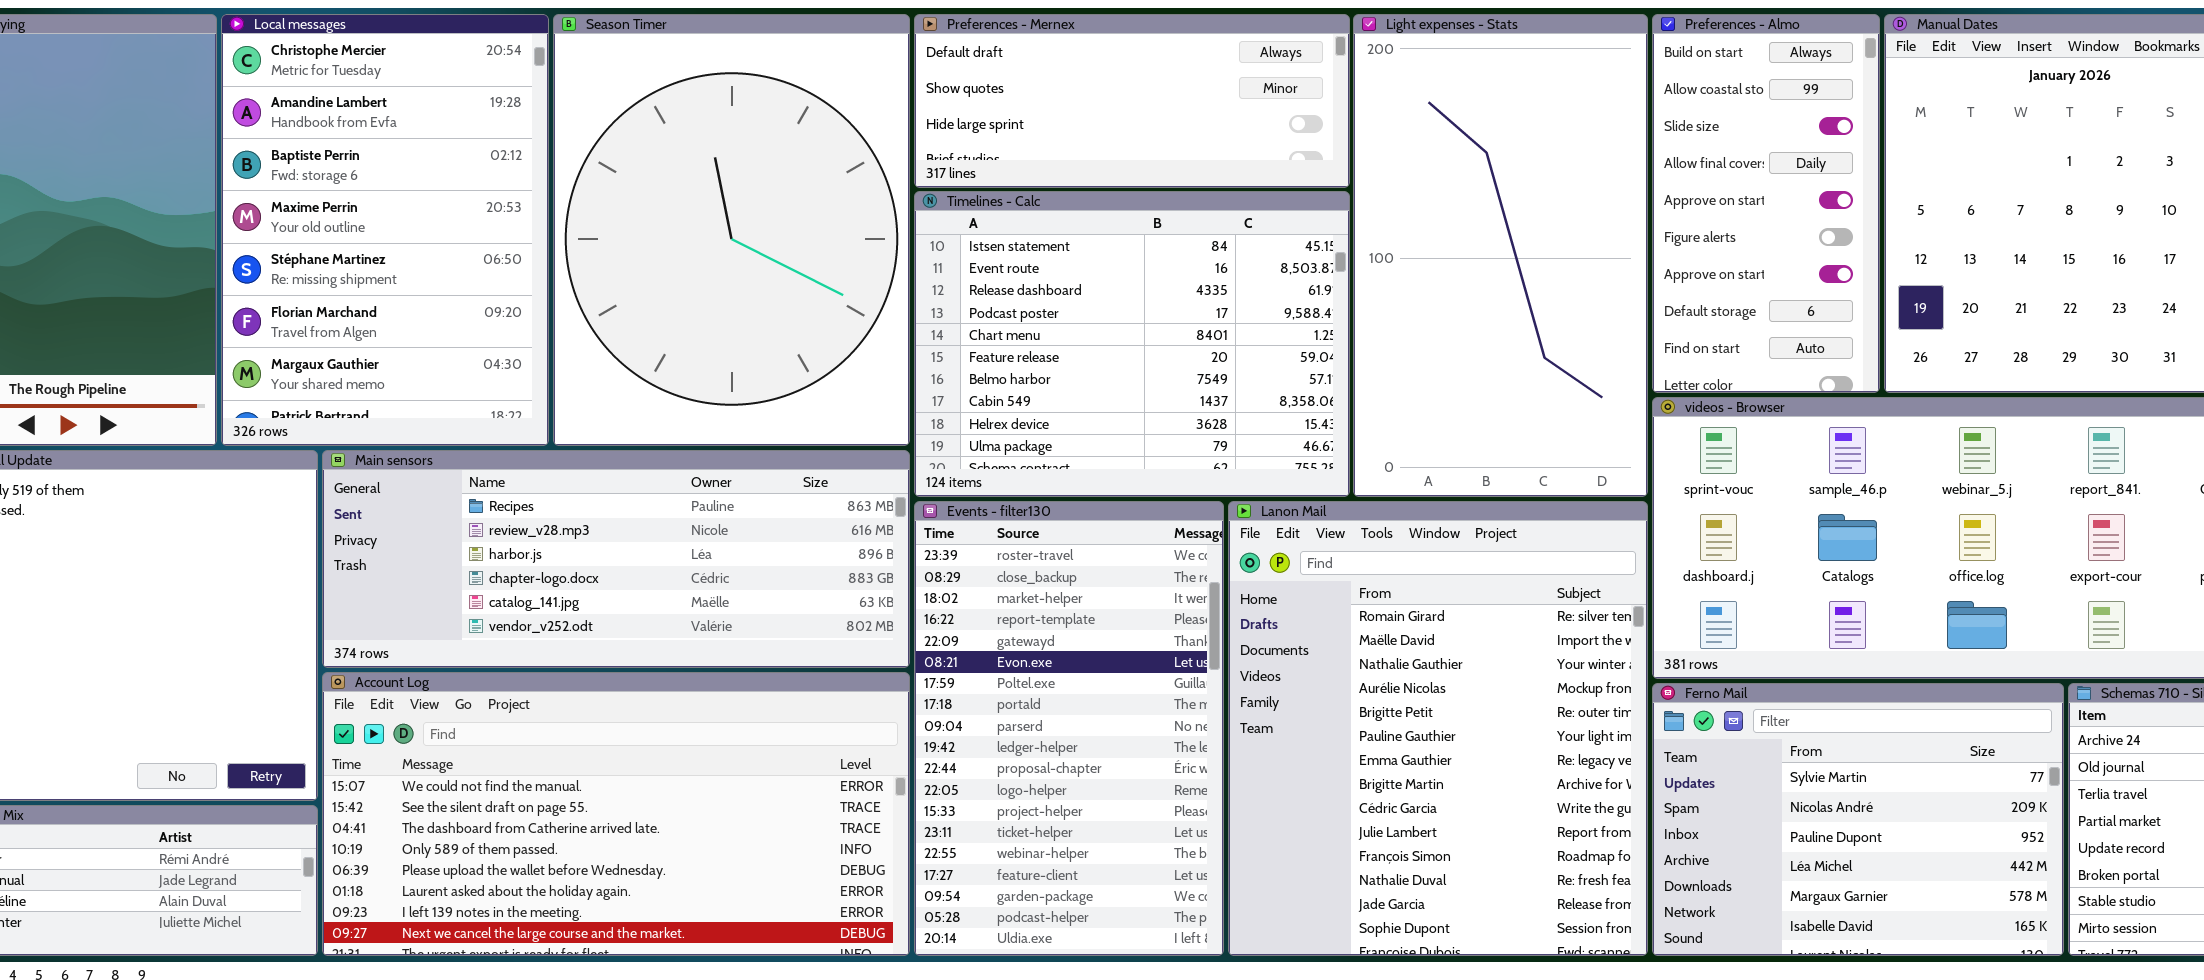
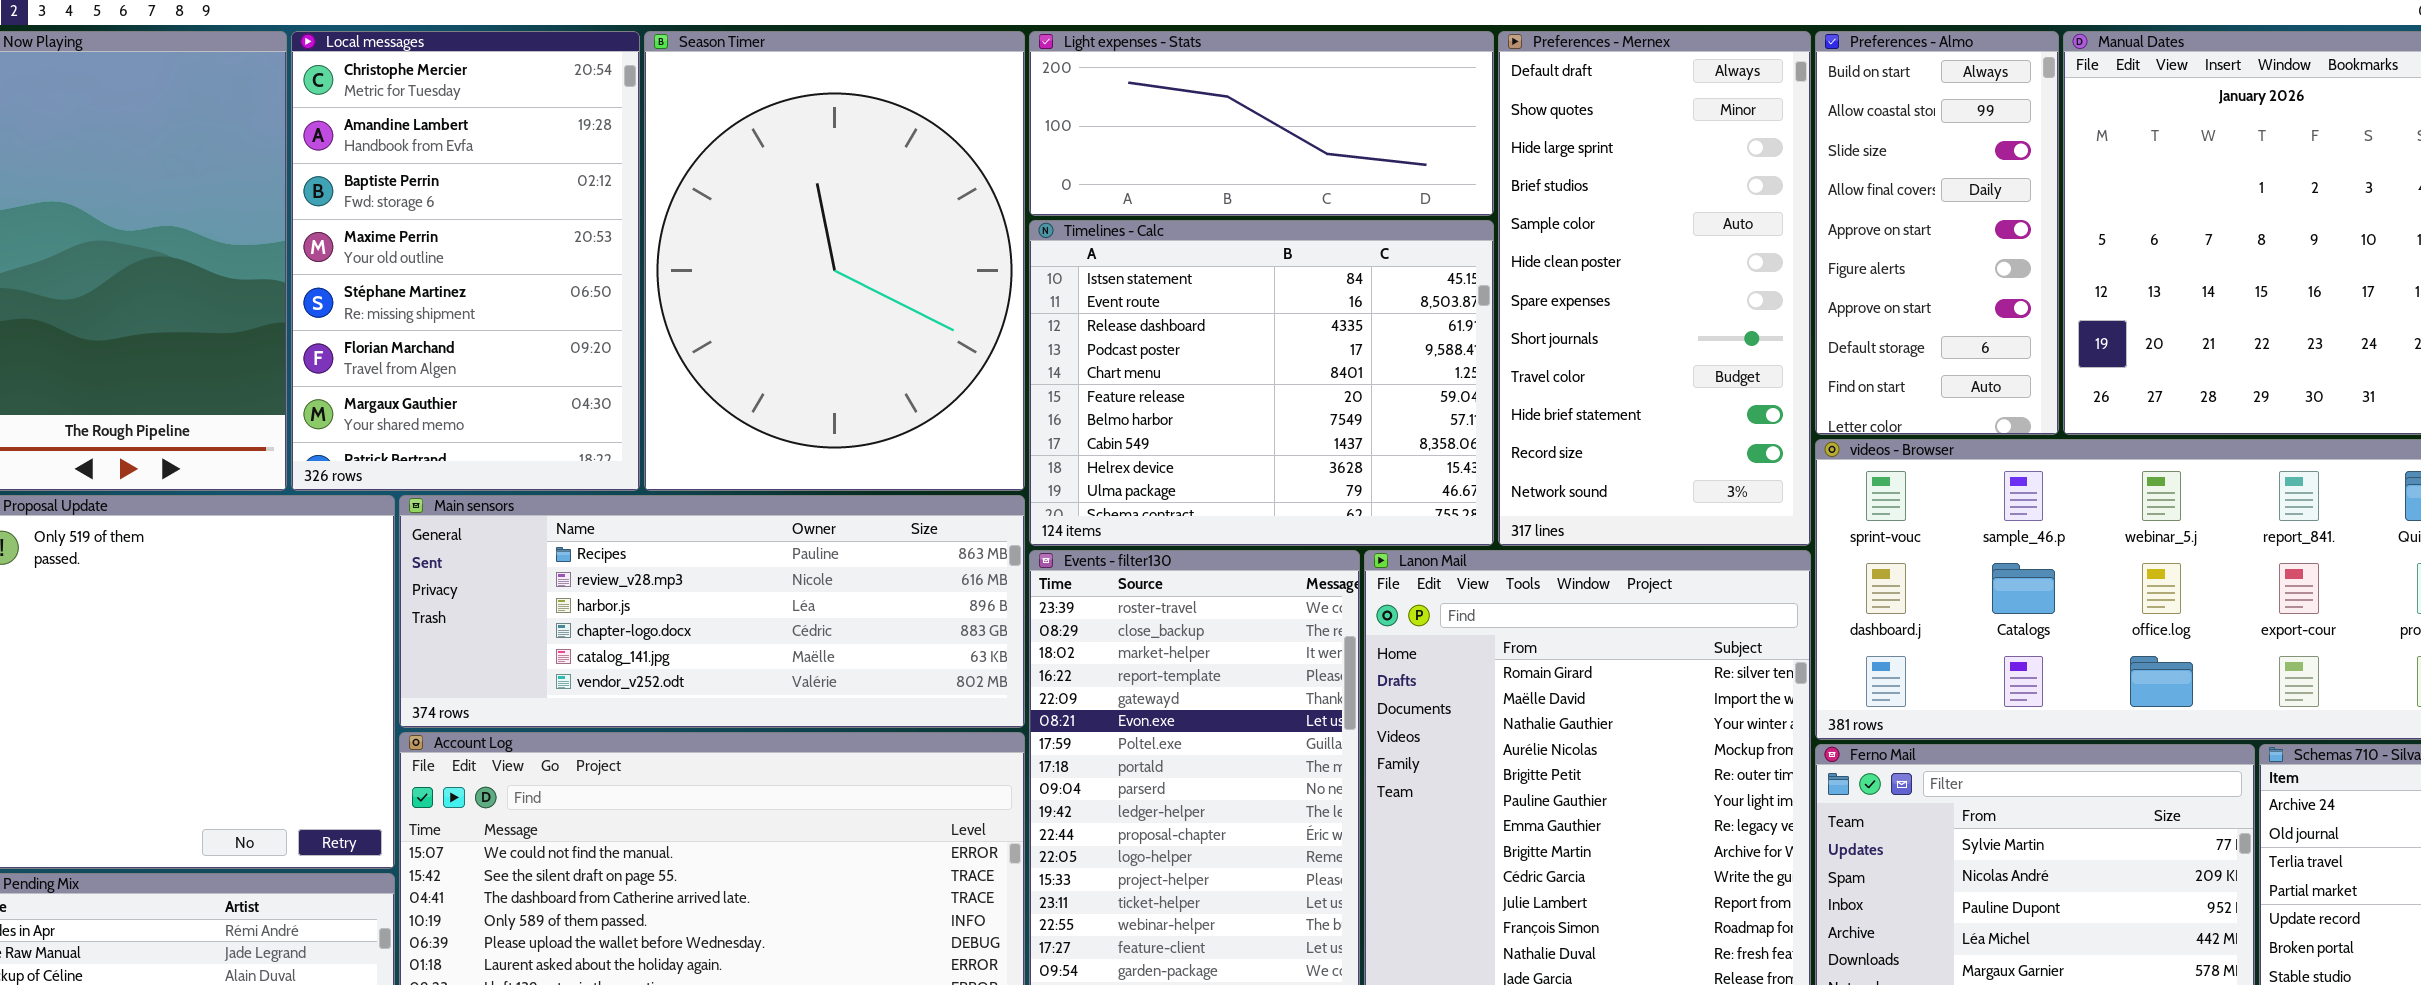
Preferences - Mernex: [914,14,1350,188] -> [1498,31,1811,546], moved, resized
Light expenses - Stats: [1353,14,1648,497] -> [1029,31,1494,216], moved, resized

